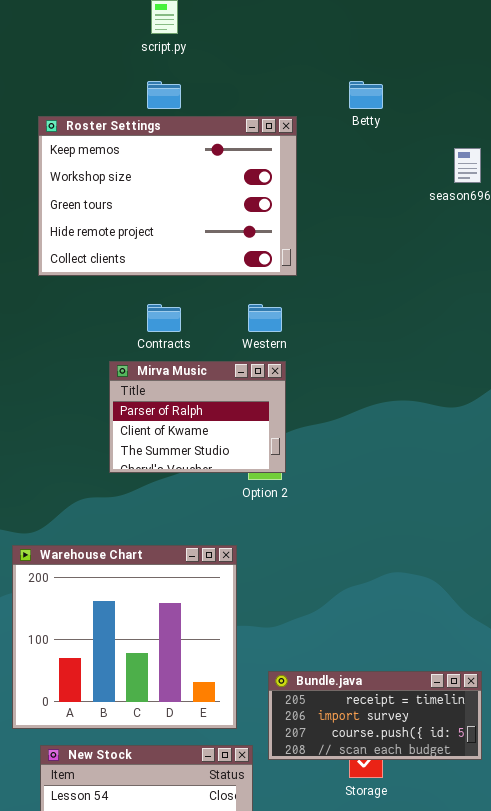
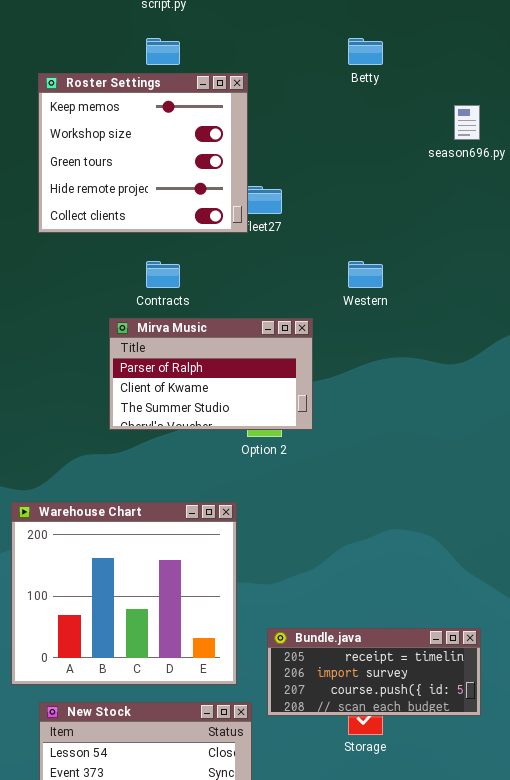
Roster Settings: [38,116,297,276] -> [38,73,248,233], resized
Western: [248,304,282,332] -> [348,261,383,288], moved
Mirva Music: [109,361,286,473] -> [109,318,313,430], resized

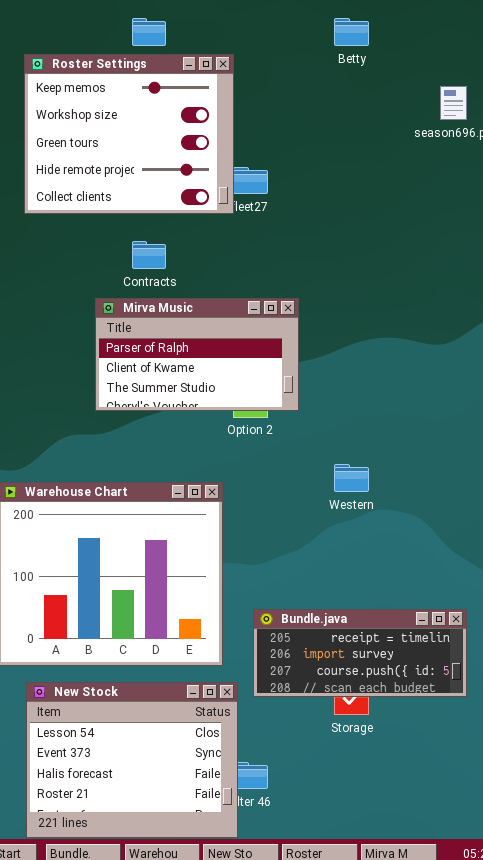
Western: [348,261,383,288] -> [334,464,369,492], moved

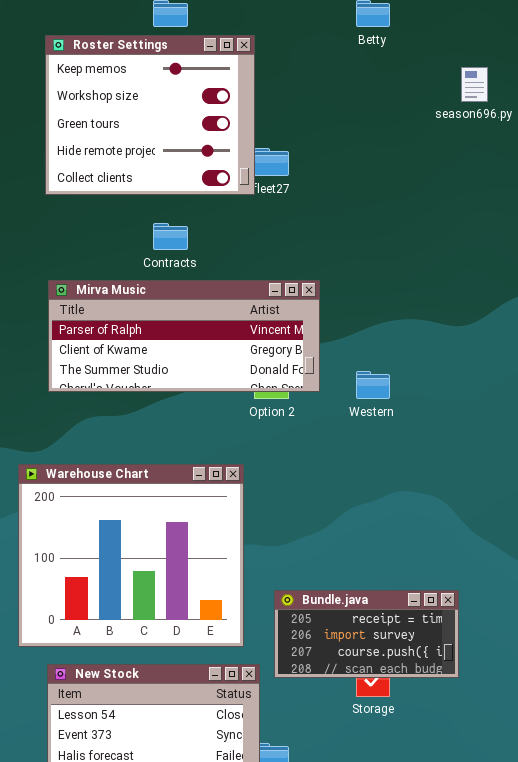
Mirva Music: [95,298,299,411] -> [48,280,320,392], resized
Western: [334,464,369,492] -> [356,371,390,399], moved
Bundle.java: [253,609,467,697] -> [274,590,459,678], resized

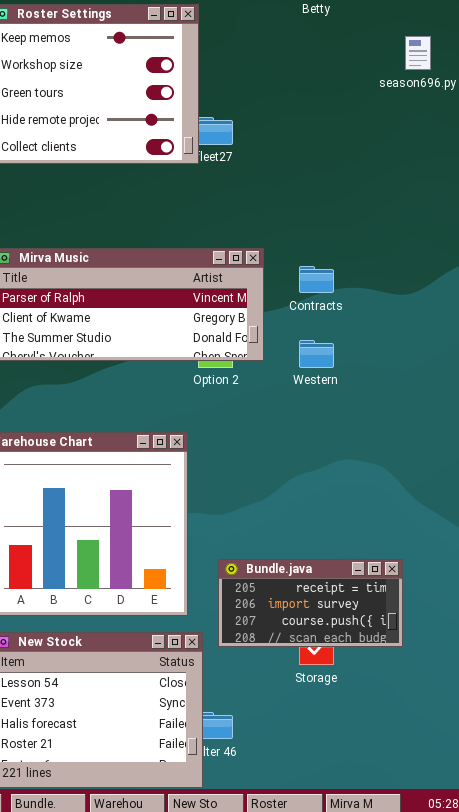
Contracts: [153,223,188,250] -> [299,266,334,293], moved

